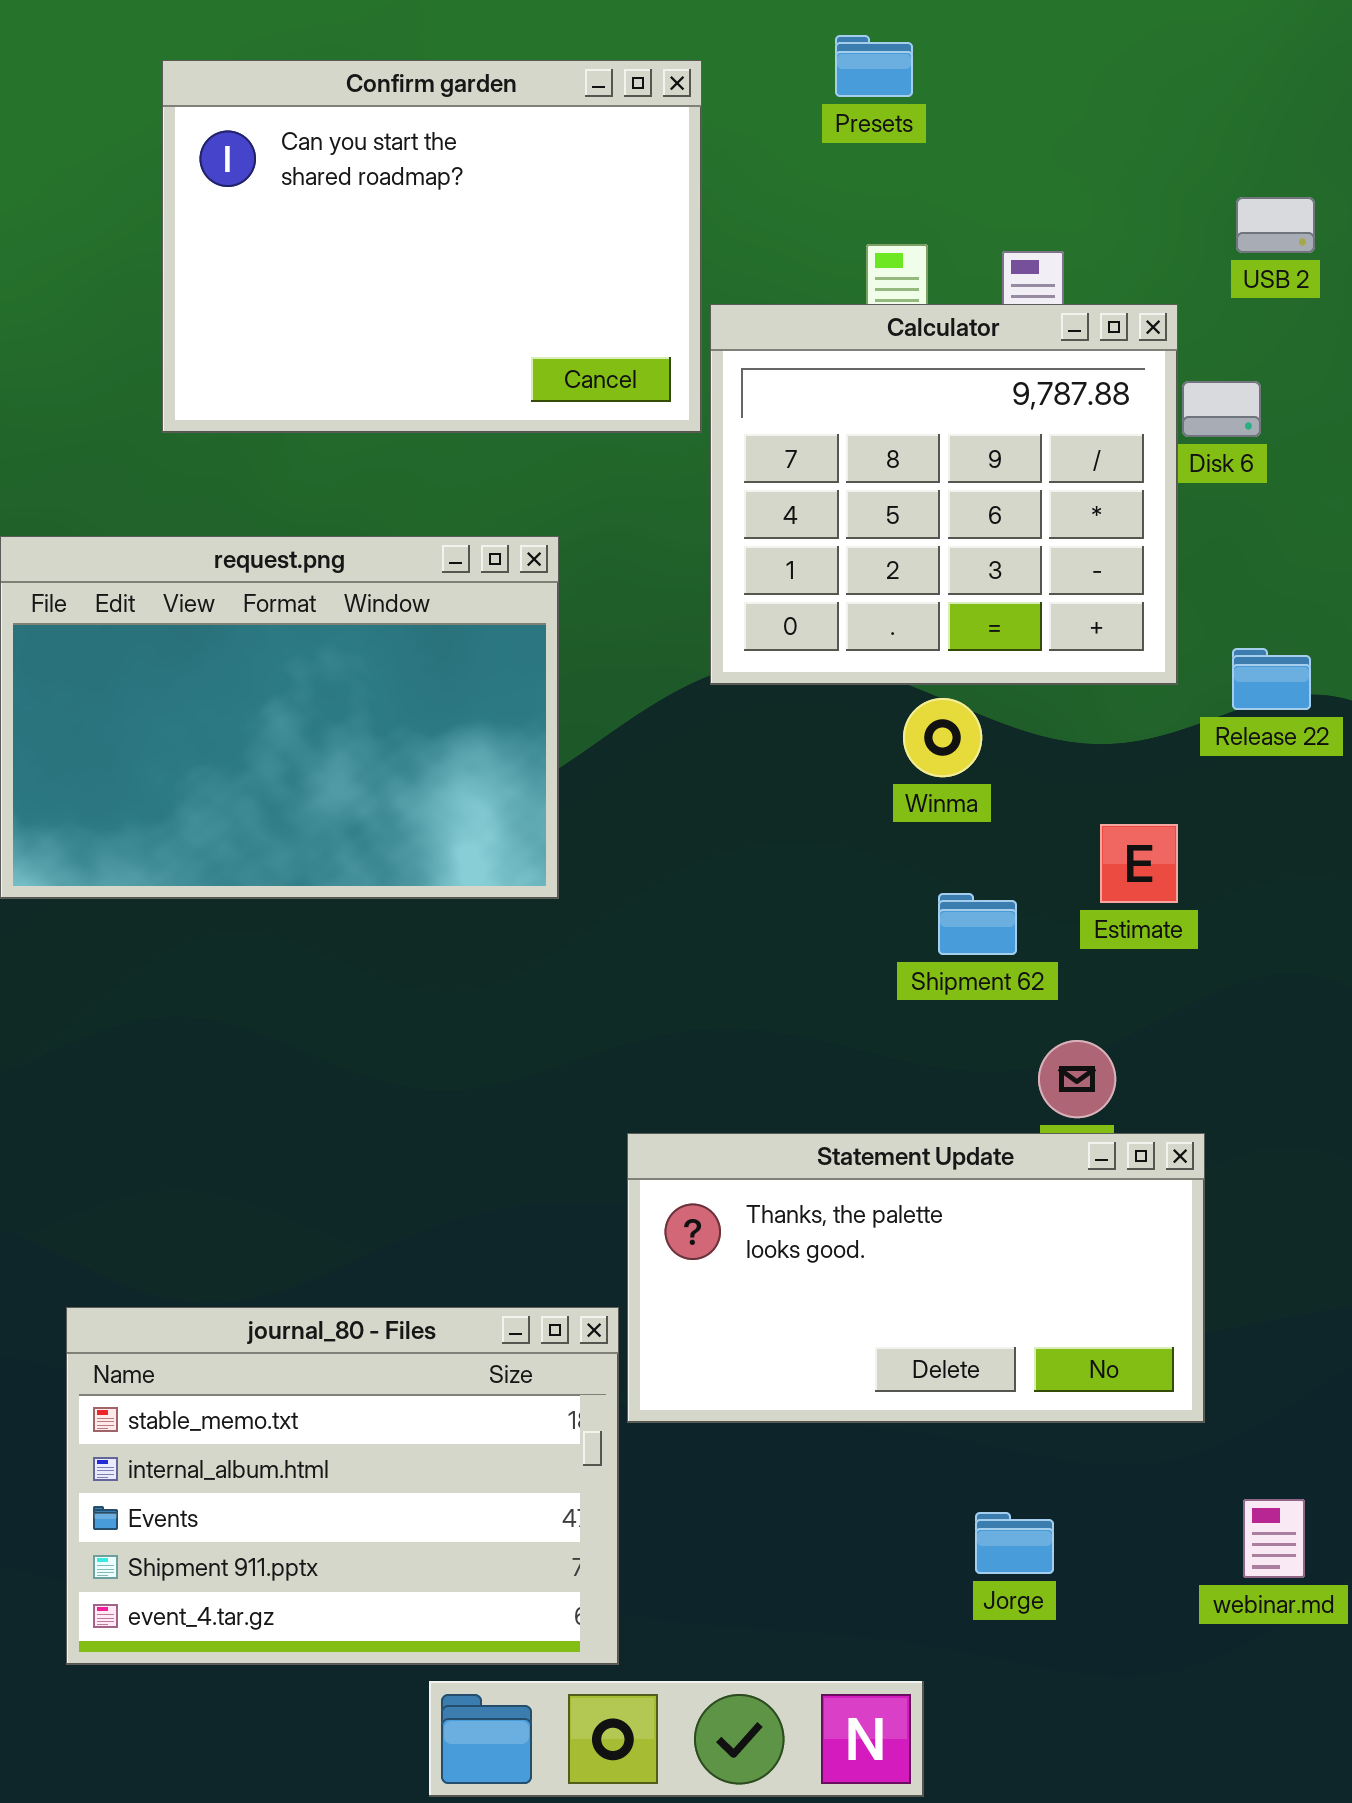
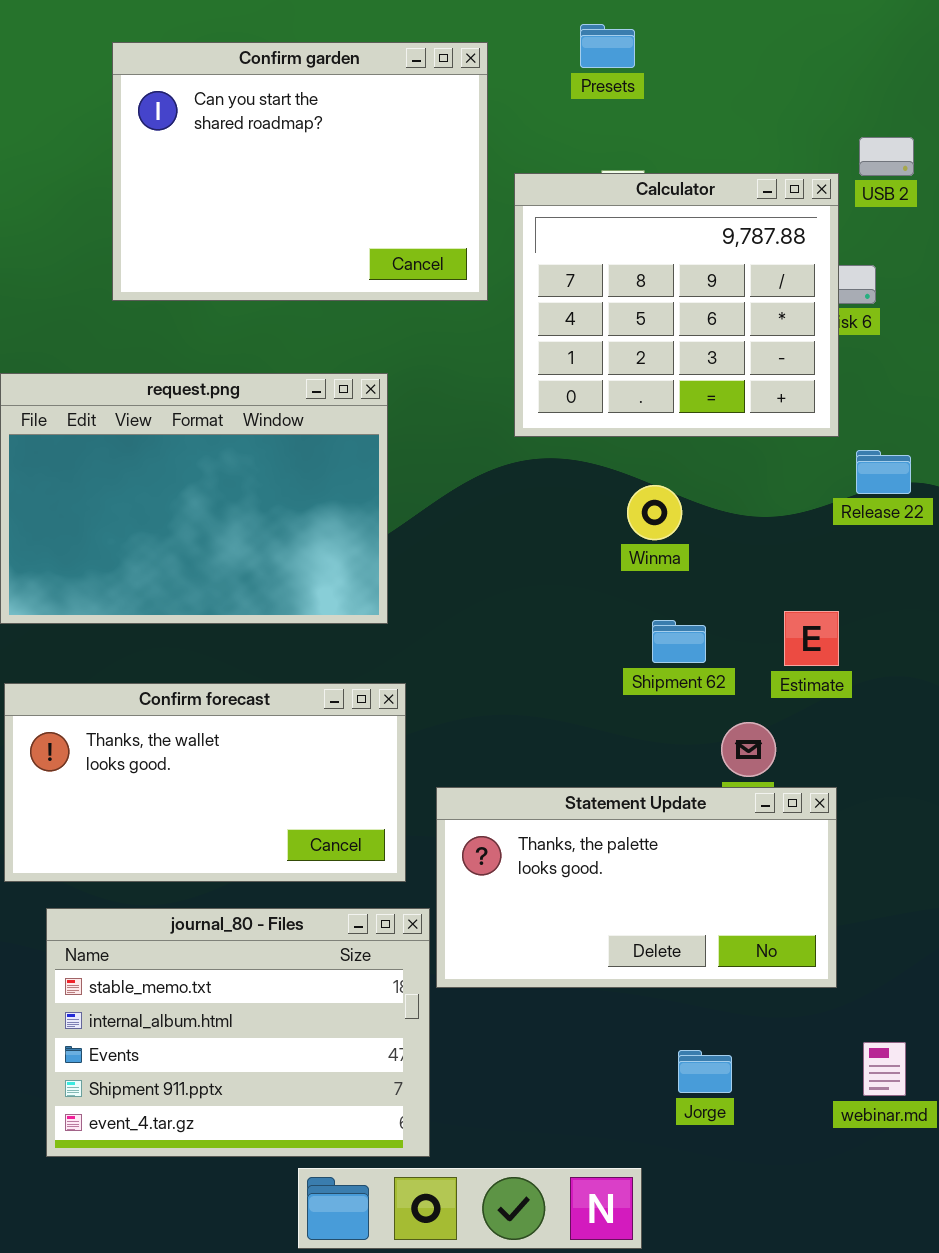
Calculator: [710,304,1178,685] -> [514,173,839,437], moved
Estimate: [1100,824,1178,903] -> [784,611,839,666], moved
Confirm forecast: none -> [4,683,406,882], opened

